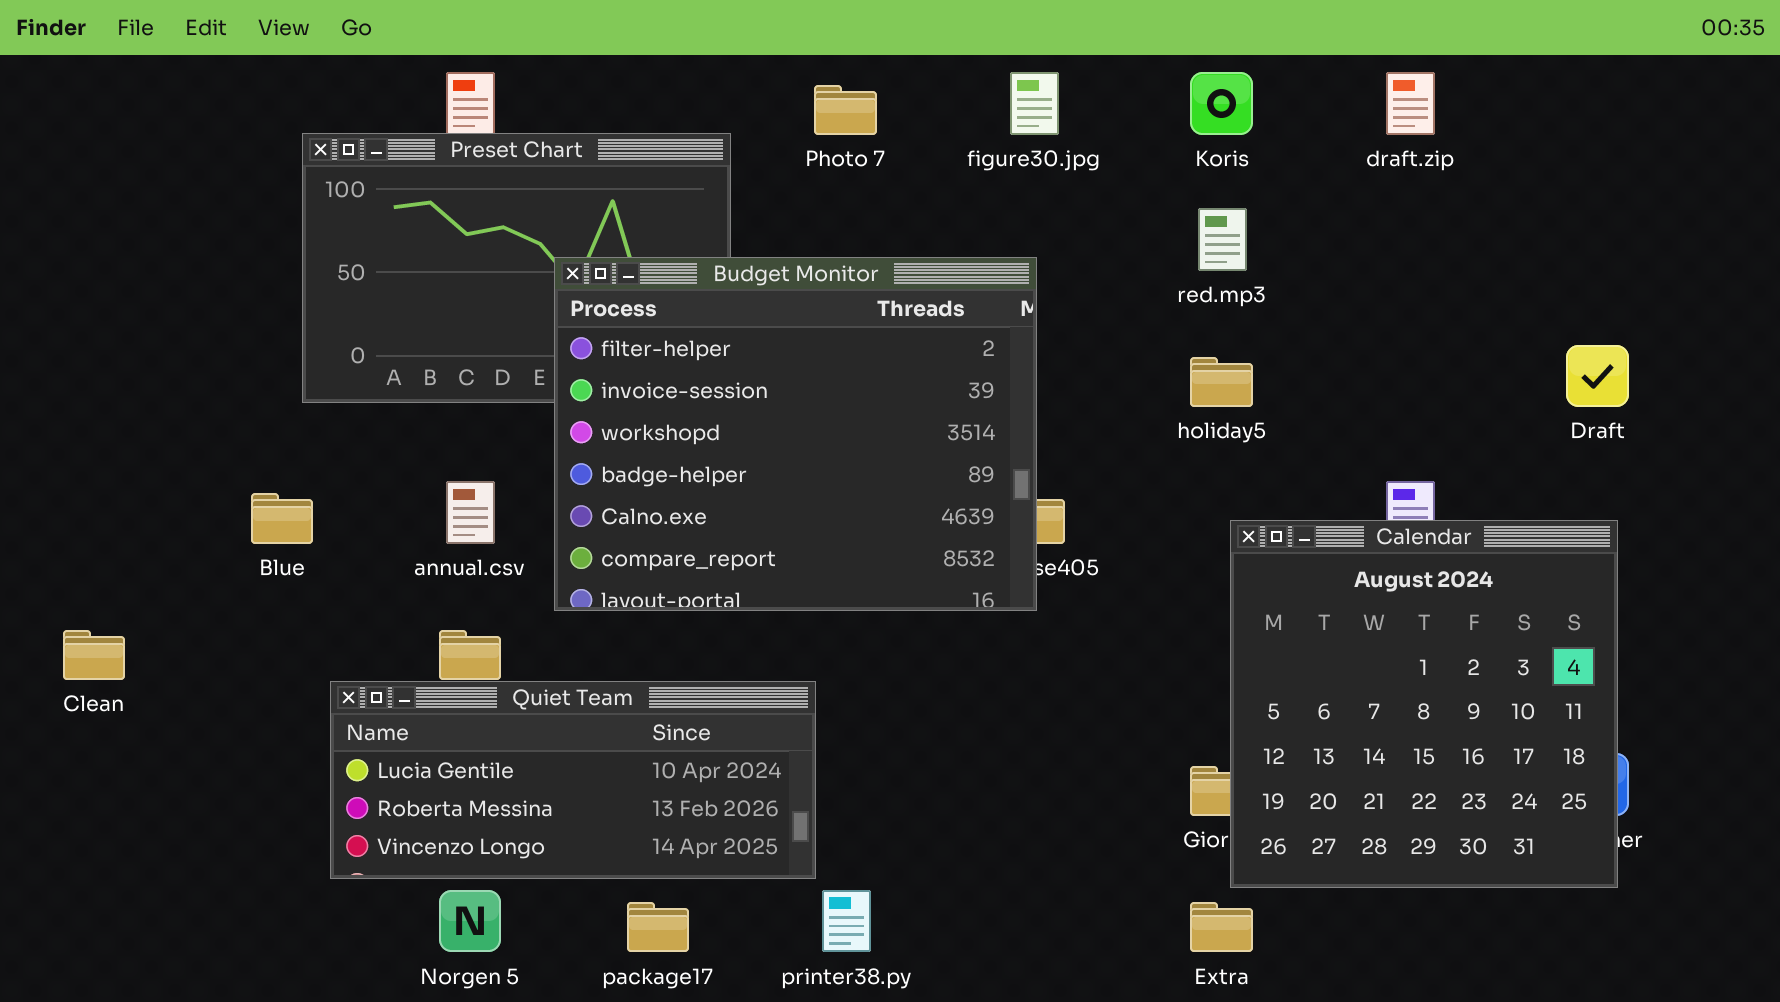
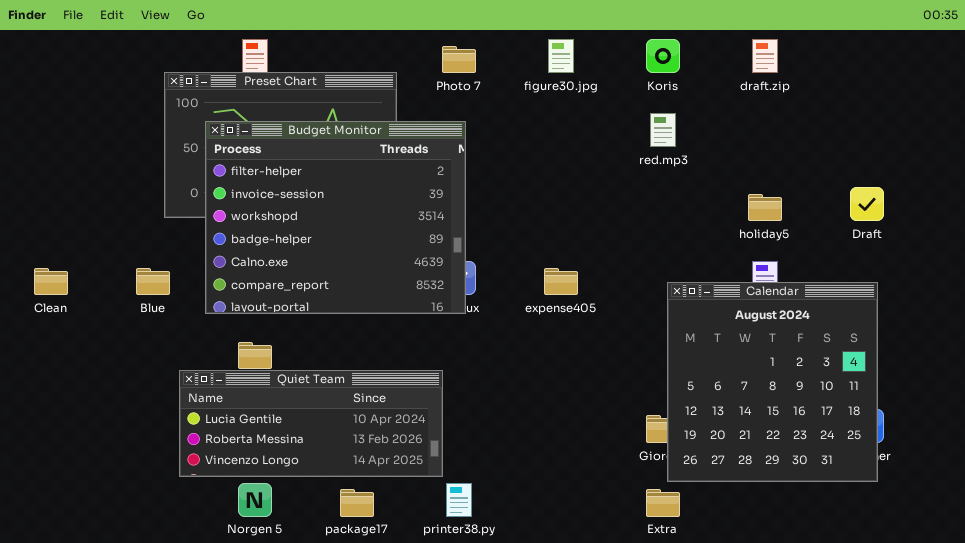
Budget Monitor: [554,257,1037,611] -> [205,121,466,314], moved
holiday5: [1190,357,1253,407] -> [748,194,782,221], moved
Clean: [63,630,125,680] -> [34,268,68,295], moved

